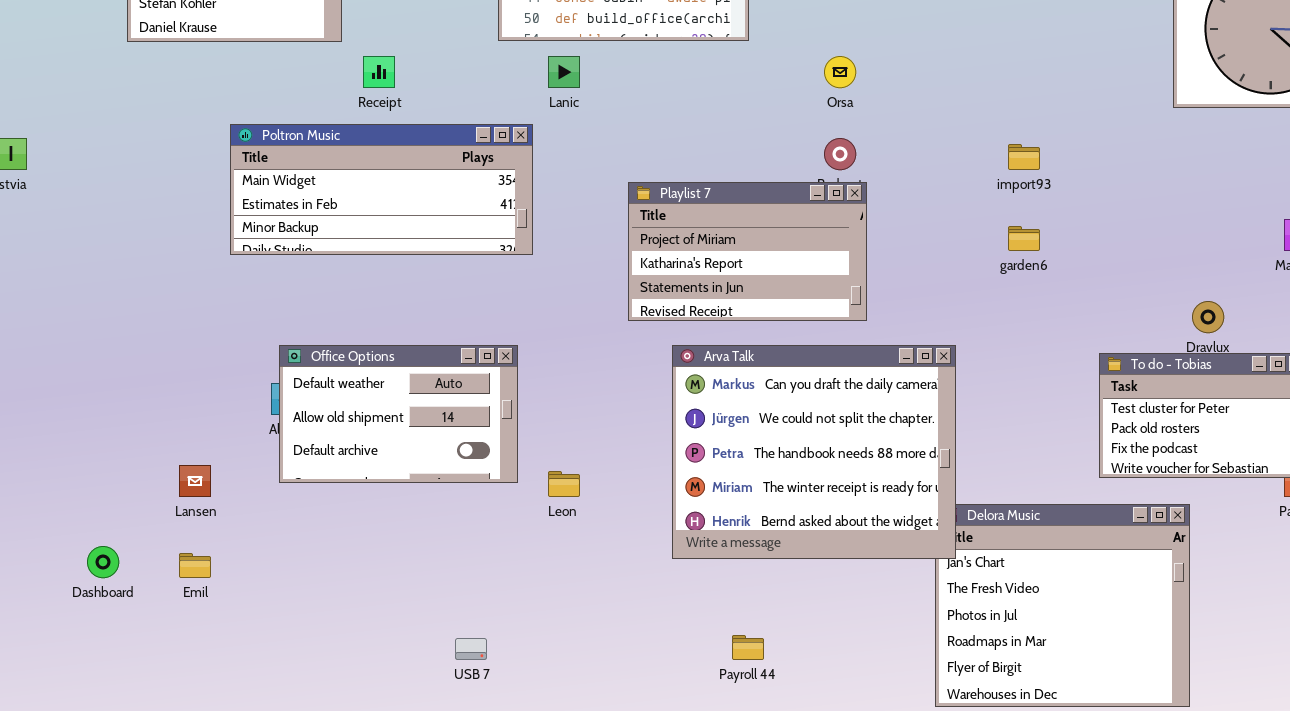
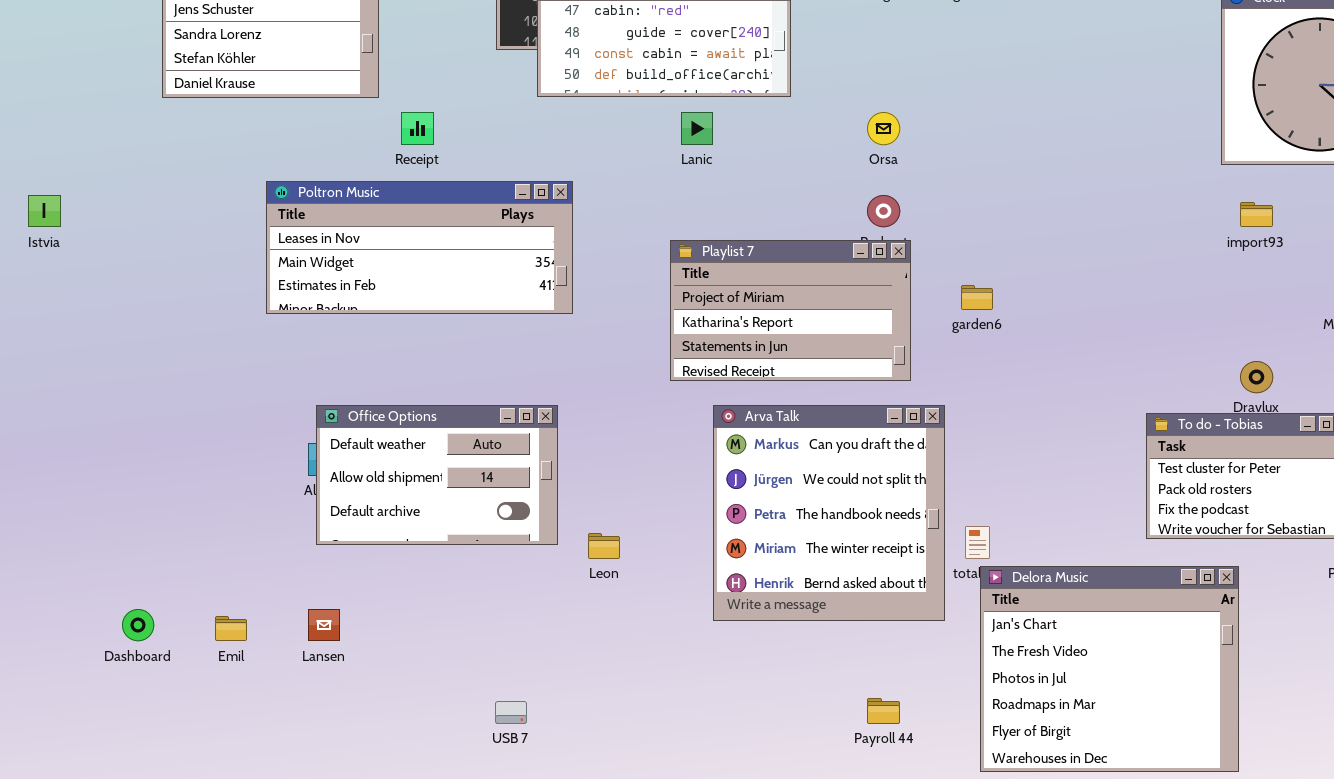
Lanic: [548,56,580,88] -> [681,112,713,145], moved
Poltron Music: [230,124,533,255] -> [266,181,573,314], scrolled up 1 row
import93: [1008,144,1040,170] -> [1240,202,1273,227], moved
garden6: [1008,226,1040,251] -> [961,285,993,310], moved
Arva Talk: [672,345,956,559] -> [713,405,945,621], resized
Lansen: [179,465,211,497] -> [308,609,340,641], moved
Payroll 44: [732,635,764,660] -> [867,698,900,724], moved

